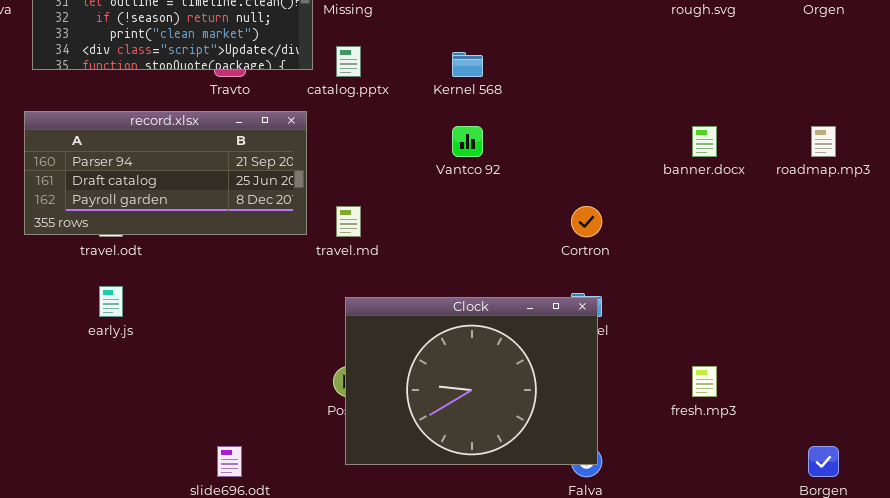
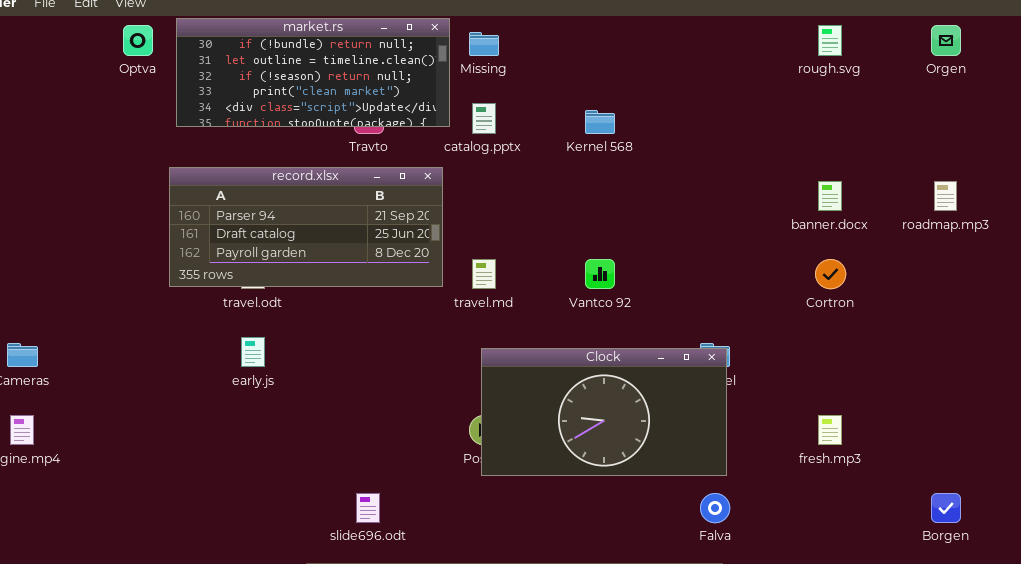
Vantco 92: [452,126,483,157] -> [585,259,615,289], moved
Cortron: [571,206,602,237] -> [815,259,846,289], moved
Clock: [345,297,598,465] -> [481,348,727,476], resized

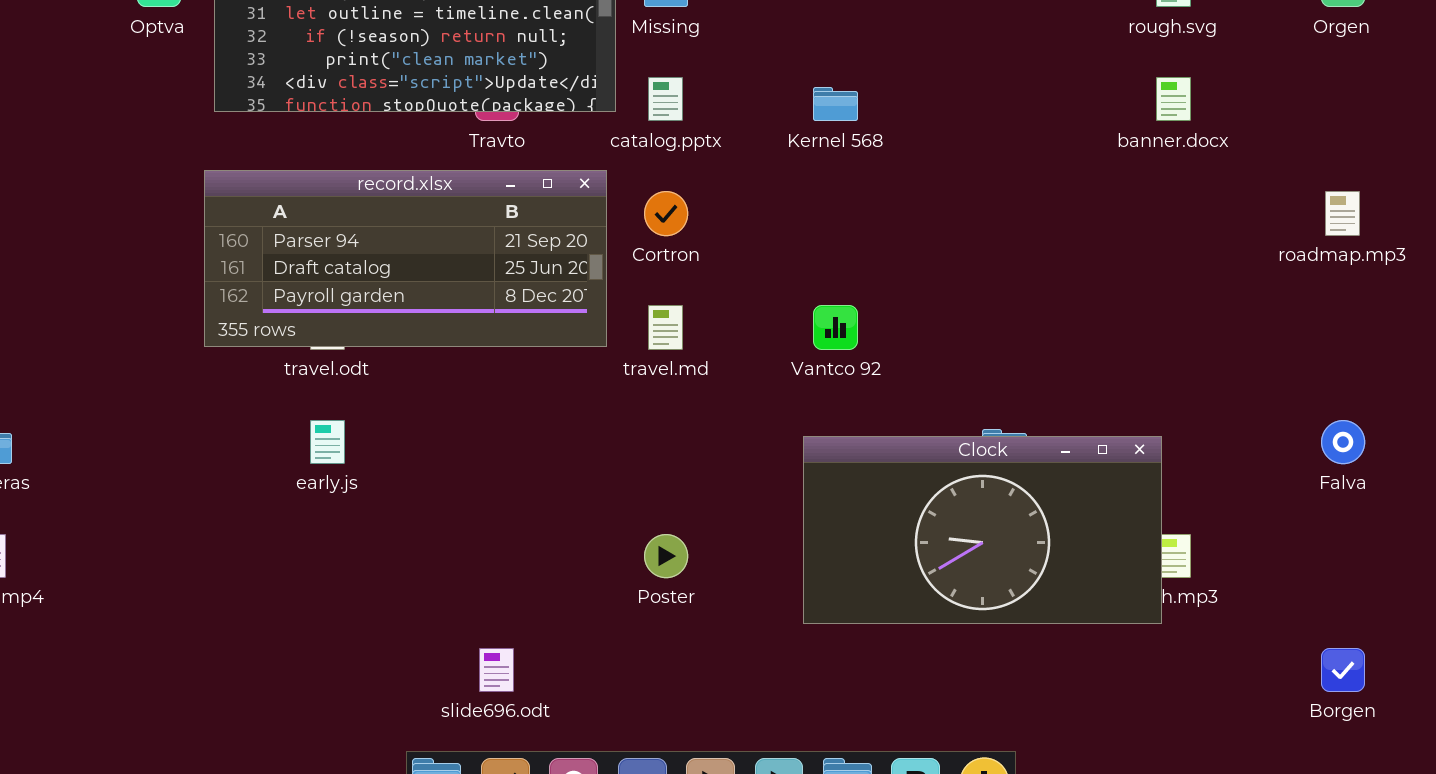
banner.docx: [818,181,842,211] -> [1156,77,1191,121], moved
Cortron: [815,259,846,289] -> [644,191,688,236], moved
Clock: [481,348,727,476] -> [803,436,1162,624], moved
Falva: [700,493,730,523] -> [1321,420,1365,464], moved

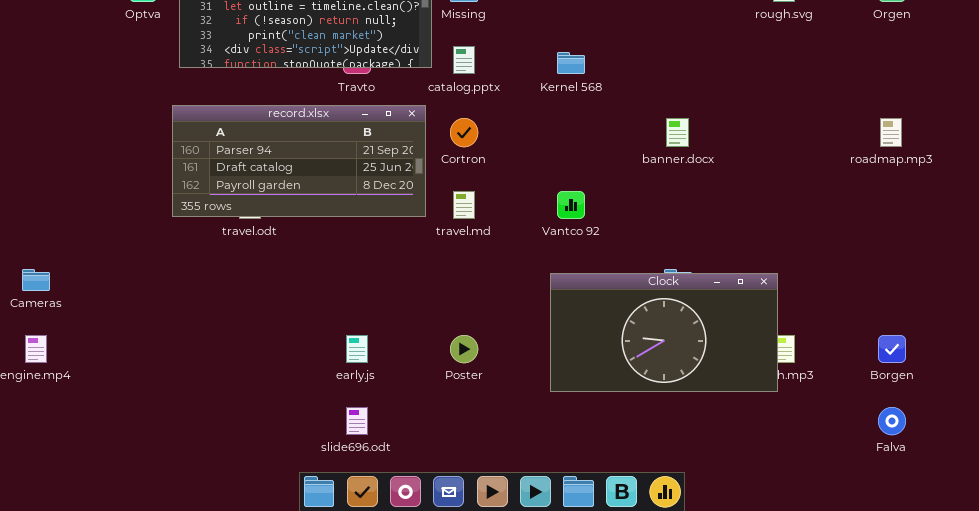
banner.docx: [1156,77,1191,121] -> [666,118,689,147], moved
early.js: [310,420,345,464] -> [346,335,368,363], moved
Falva: [1321,420,1365,464] -> [878,407,906,435], moved
Borgen: [1321,648,1365,692] -> [878,335,906,363], moved

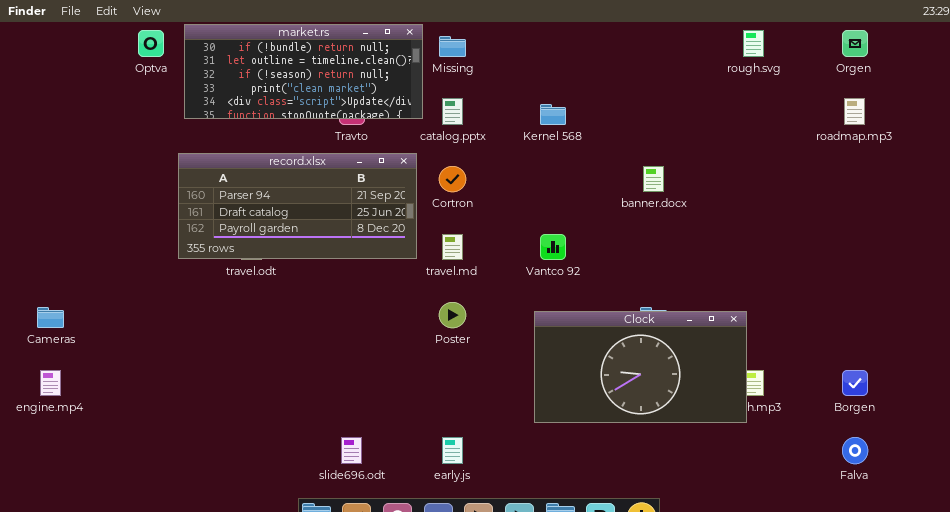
roadmap.mp3: [880,118,902,147] -> [844,98,865,125], moved
early.js: [346,335,368,363] -> [442,437,463,464], moved
Poster: [450,335,478,363] -> [439,302,466,328], moved

